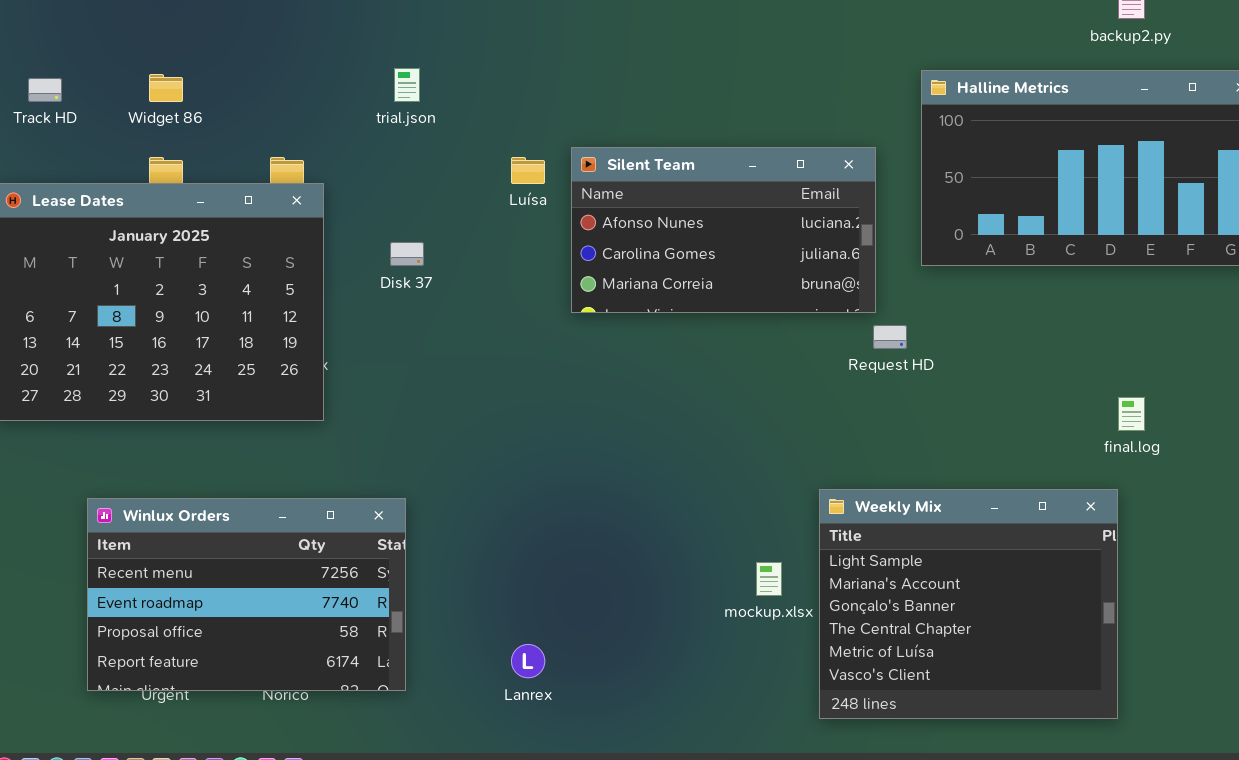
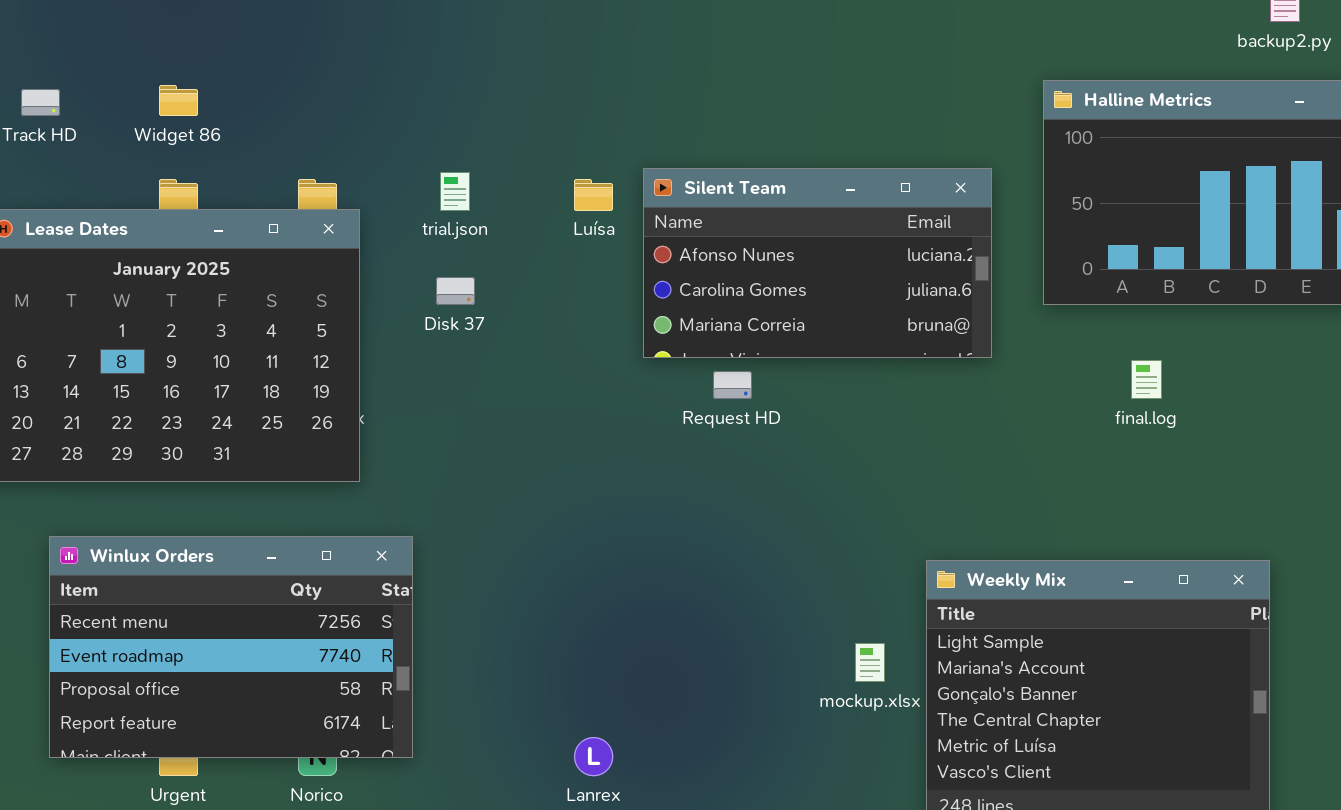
trial.json: [394,68,420,102] -> [440,172,470,211], moved
Request HD: [873,325,907,349] -> [713,371,752,399], moved
final.log: [1118,397,1145,431] -> [1131,360,1162,399], moved
Winlux Orders: [87,498,406,691] -> [49,536,413,758], moved

